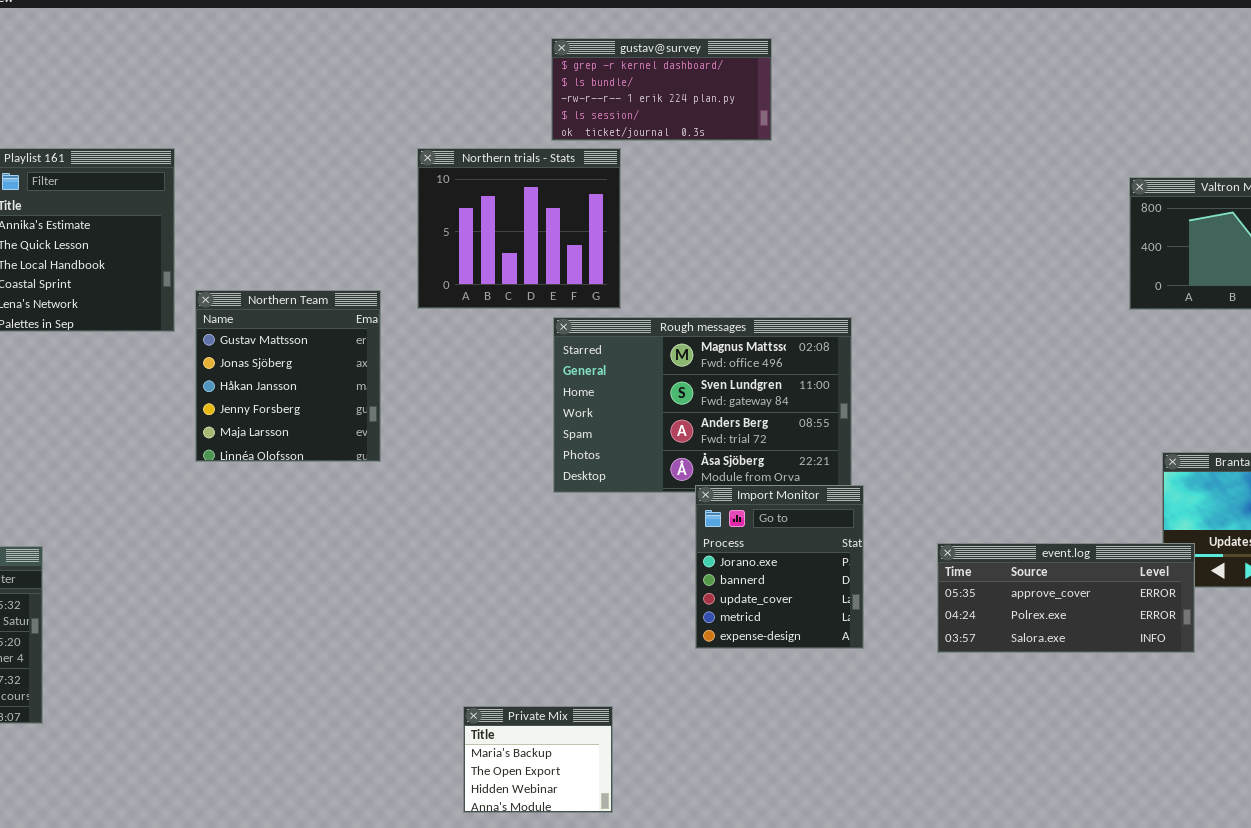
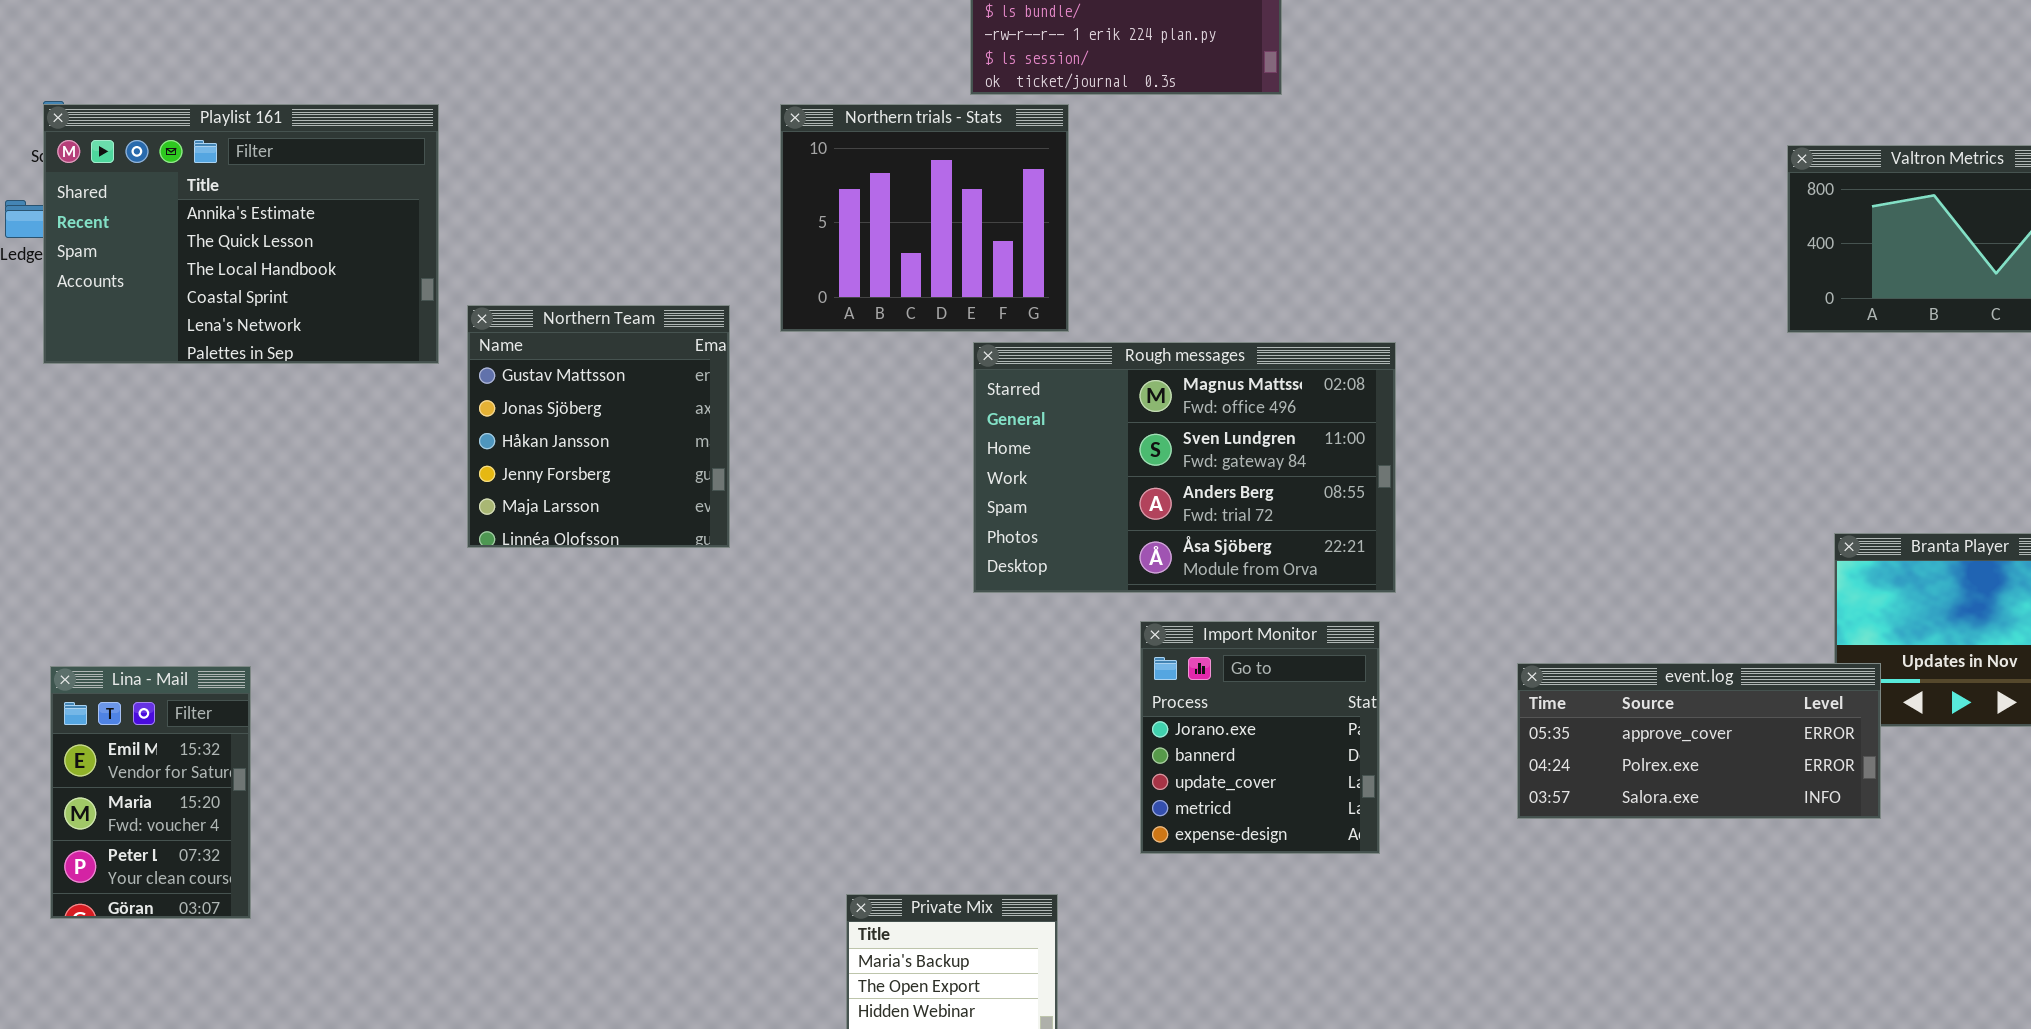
Import Monitor: [695,485,864,649] -> [1140,621,1380,854], moved

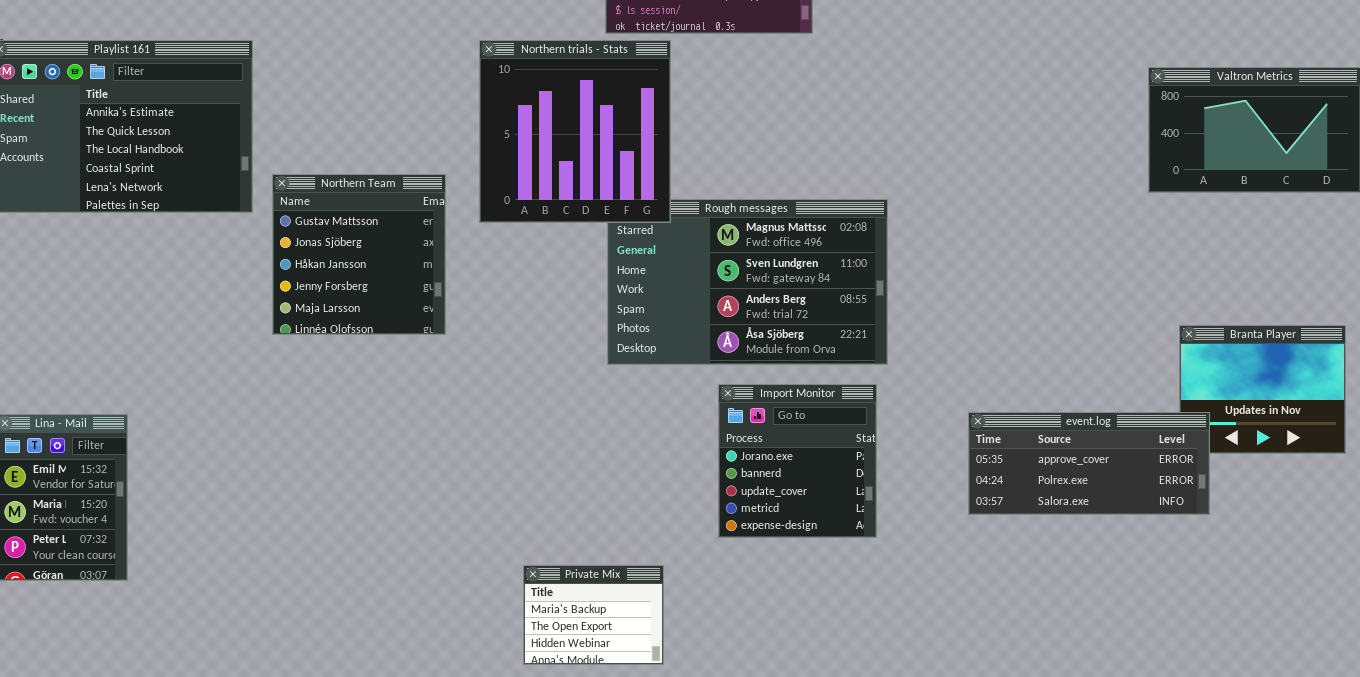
Northern trials - Stats: [780,104,1069,332] -> [479,40,671,223], resized

